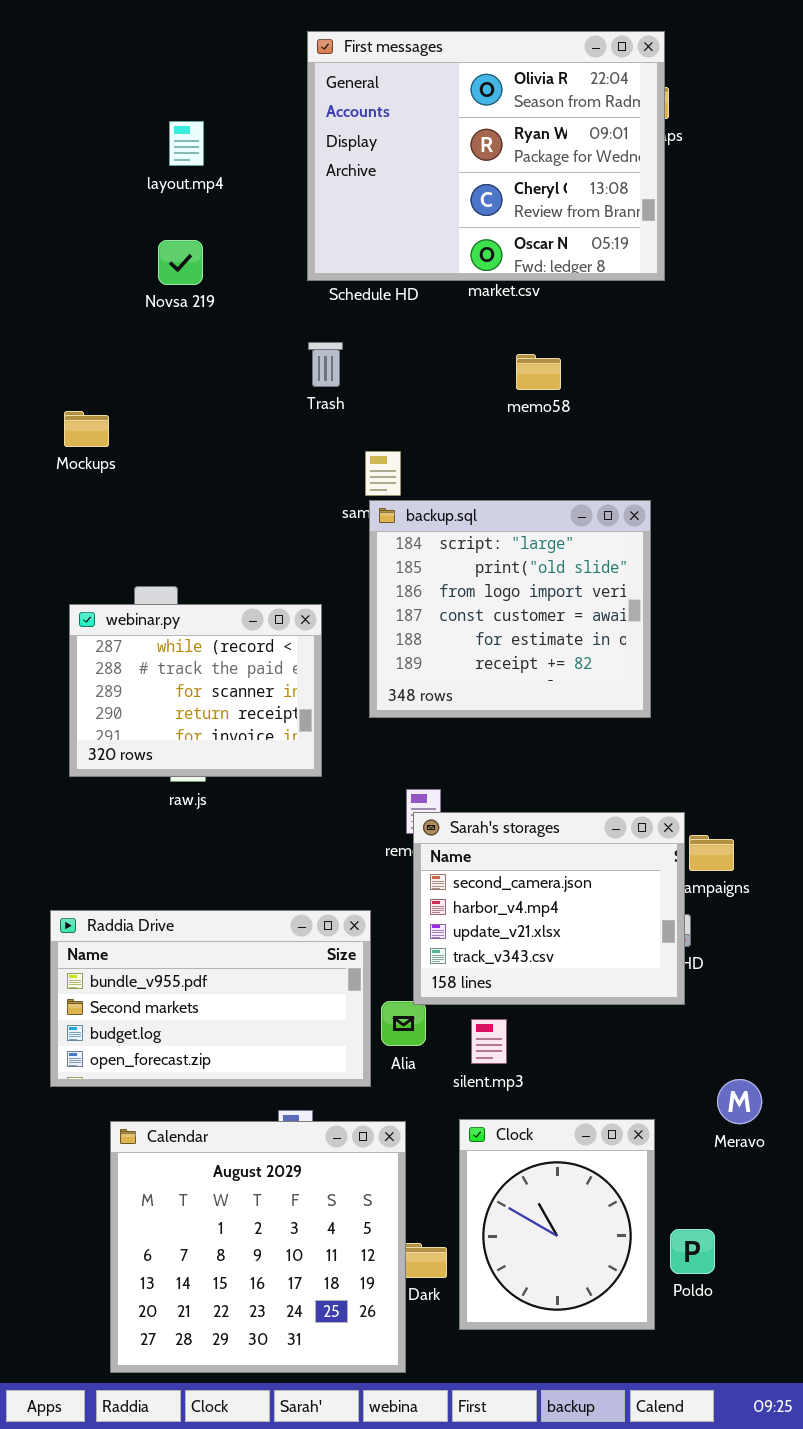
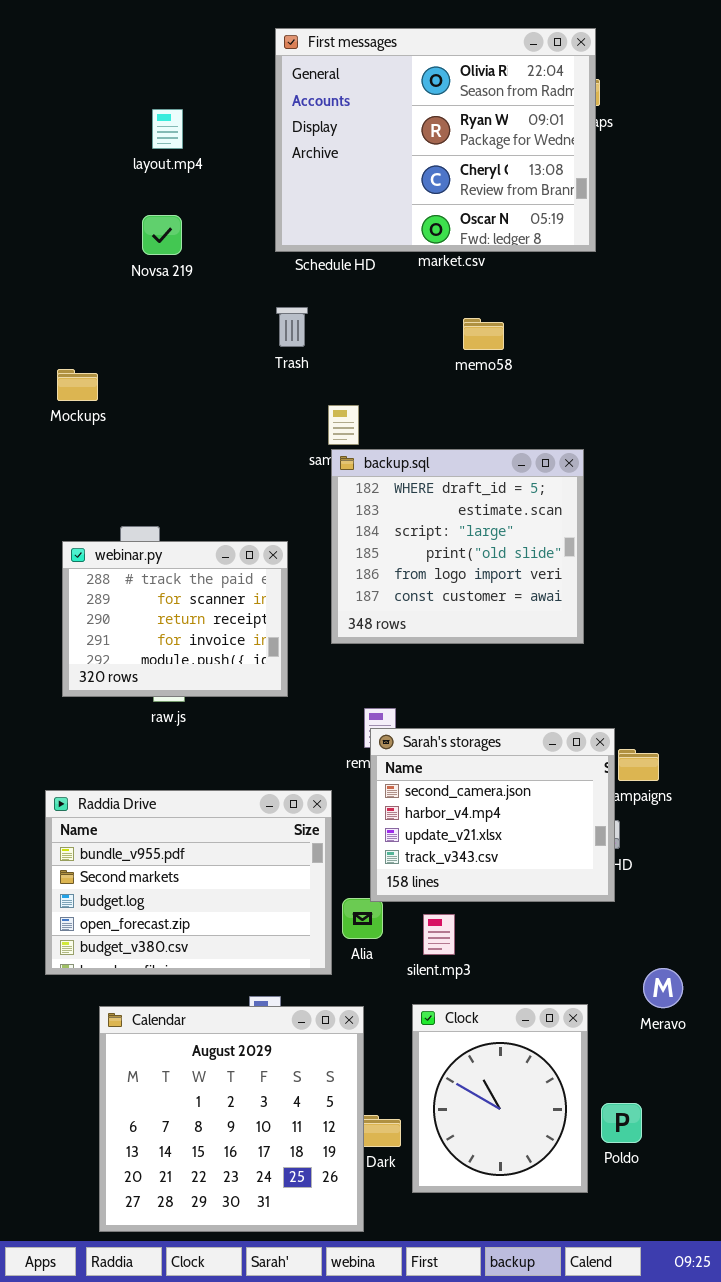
backup.sql: [369,500,651,718] -> [331,449,584,644], scrolled up 2 rows
webinar.py: [69,604,322,777] -> [62,541,288,697], scrolled down 1 row
Raddia Drive: [50,910,371,1087] -> [45,790,332,975], resized

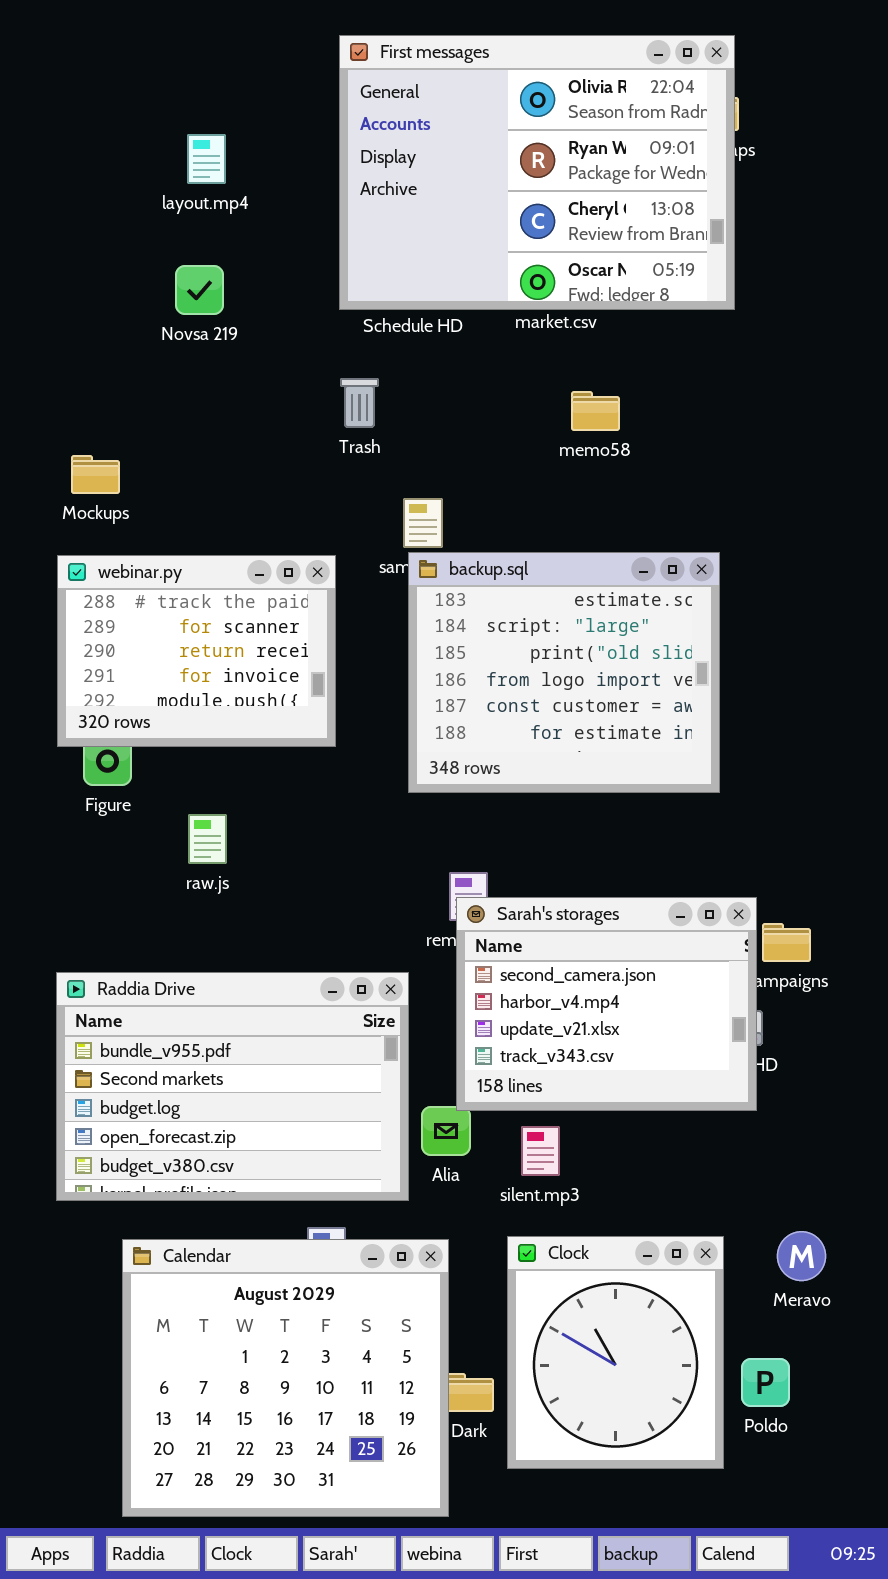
backup.sql: [331,449,584,644] -> [408,552,720,793], scrolled down 1 row
webinar.py: [62,541,288,697] -> [57,555,336,747], moved
Meravo: [643,968,683,1008] -> [777,1231,826,1281], moved

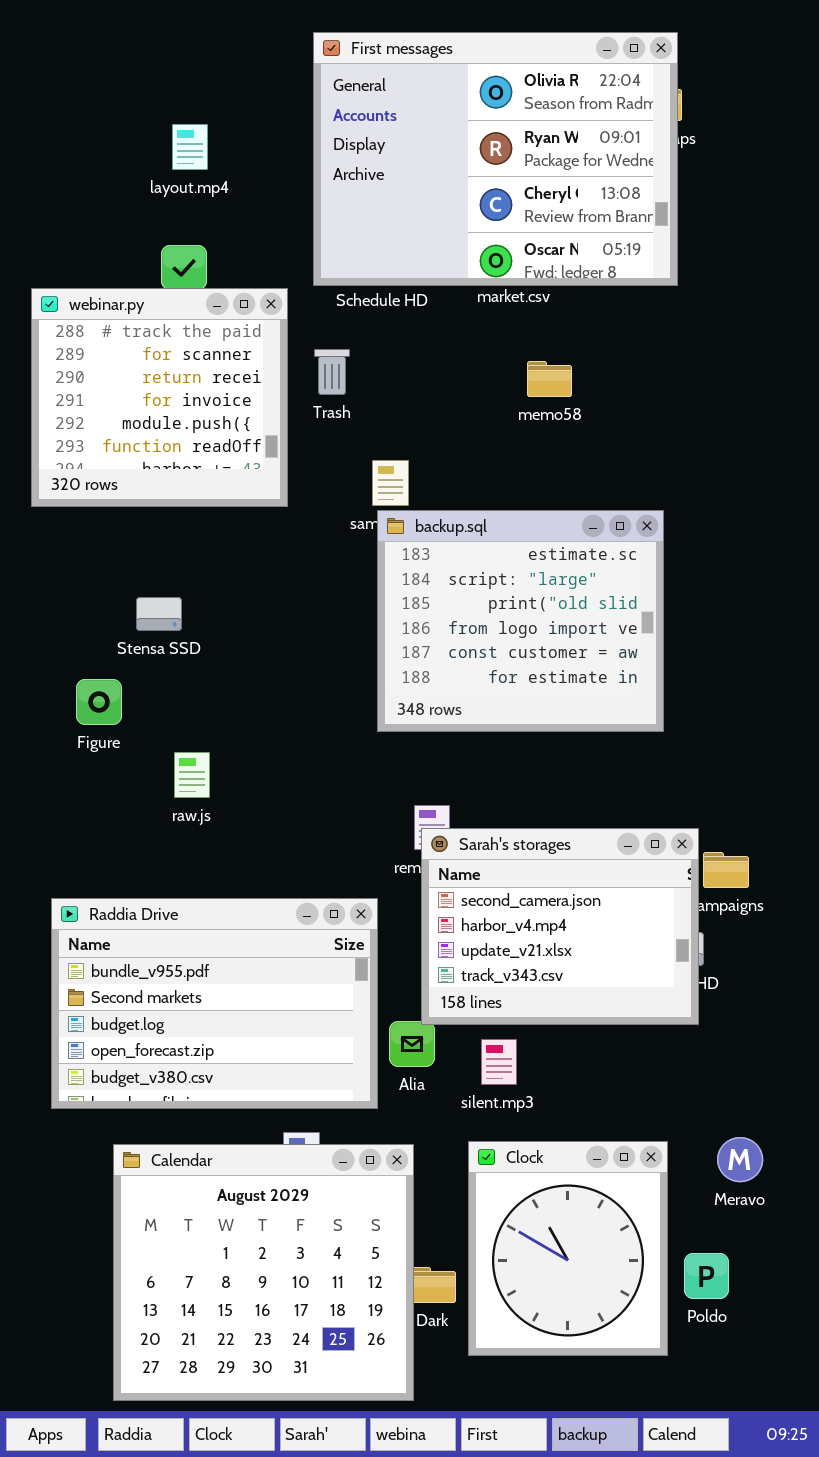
webinar.py: [57,555,336,747] -> [31,288,288,507], moved, resized

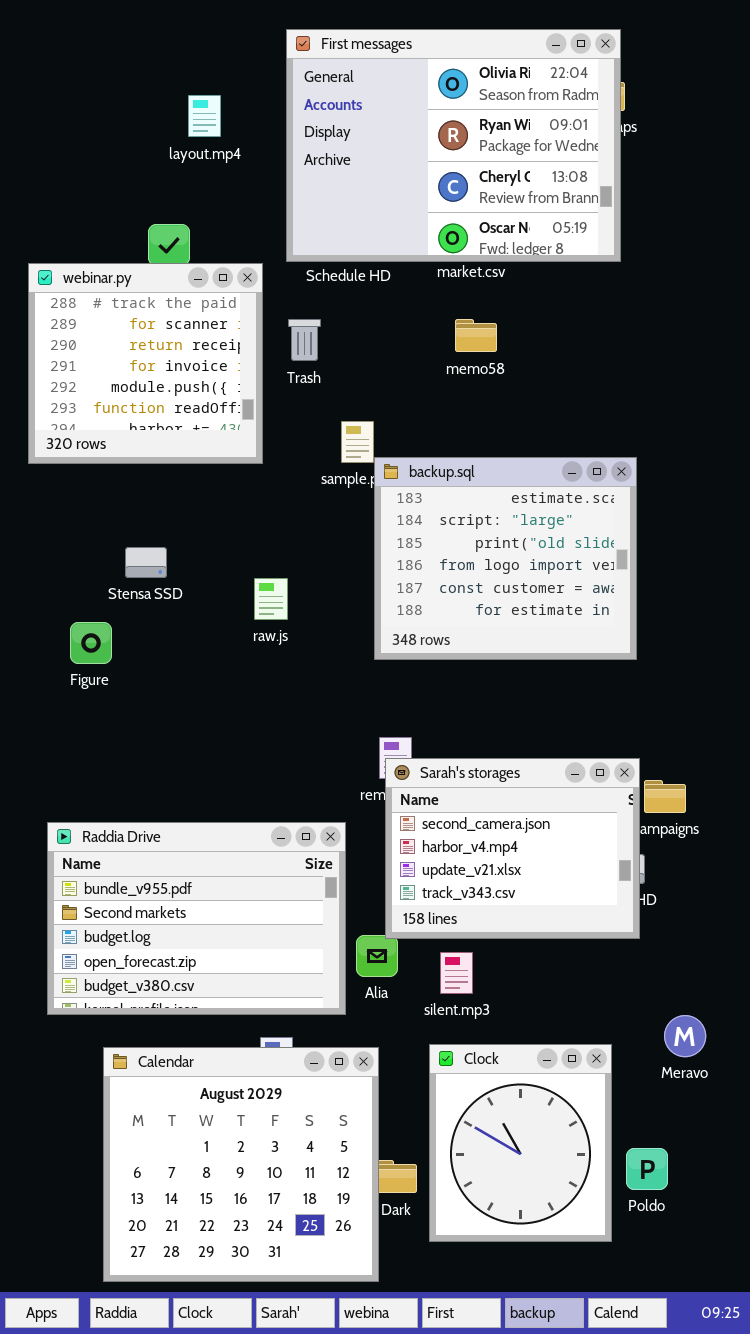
layout.mp4: [172,124,208,170] -> [188,95,221,137], moved
memo58: [527,361,572,397] -> [455,319,497,352], moved
backup.sql: [377,510,664,732] -> [374,457,637,660], moved
raw.js: [174,752,210,798] -> [254,578,288,620], moved
Meravo: [717,1137,763,1182] -> [664,1015,706,1057], moved

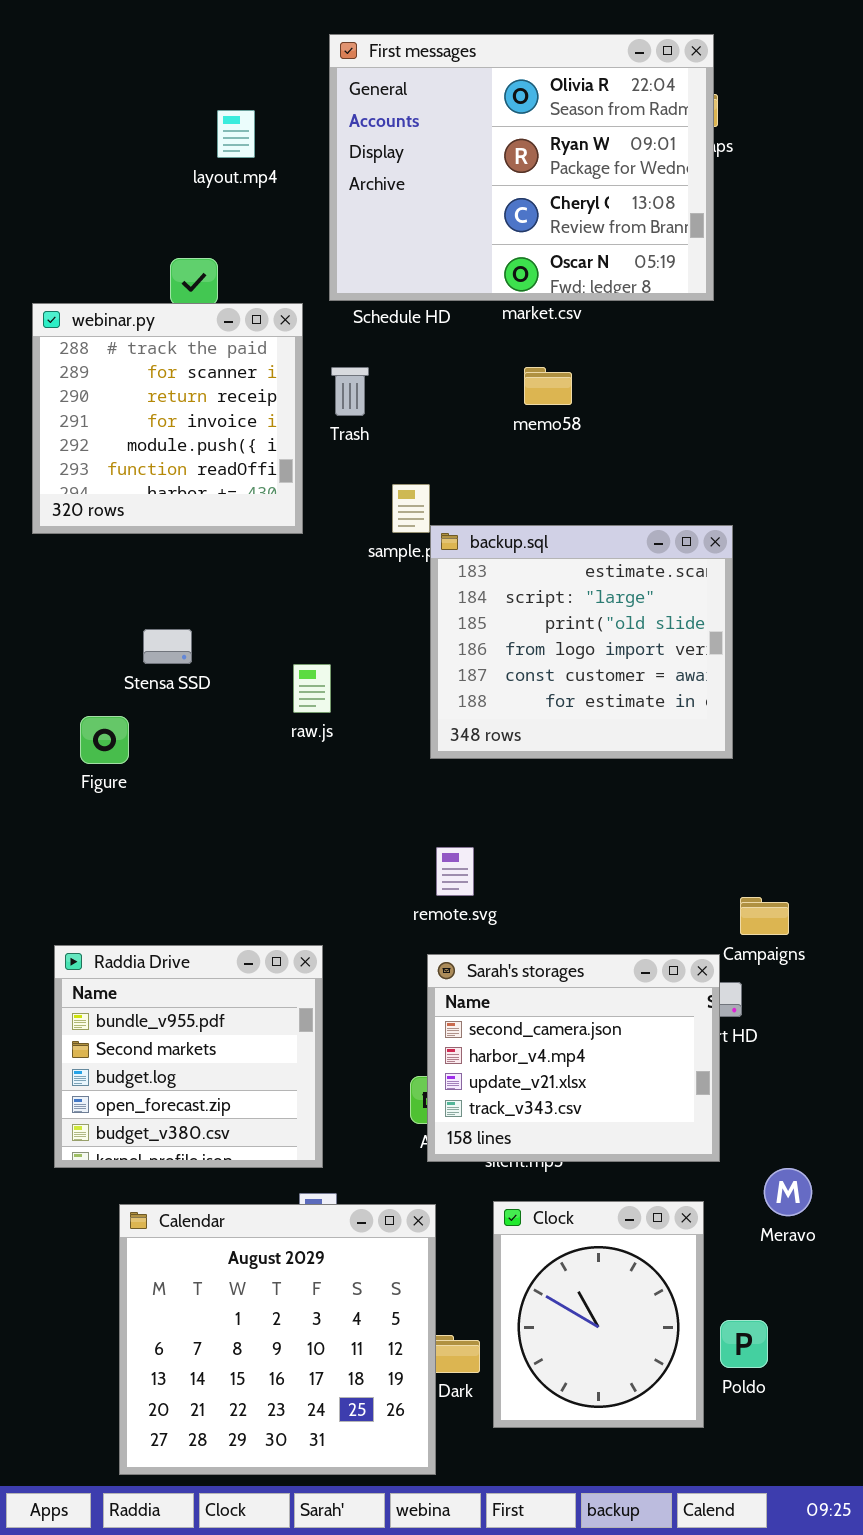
Sarah's storages: [385,758,640,939] -> [427,954,720,1162], moved
Raddia Drive: [47,822,346,1015] -> [54,945,323,1168], resized

